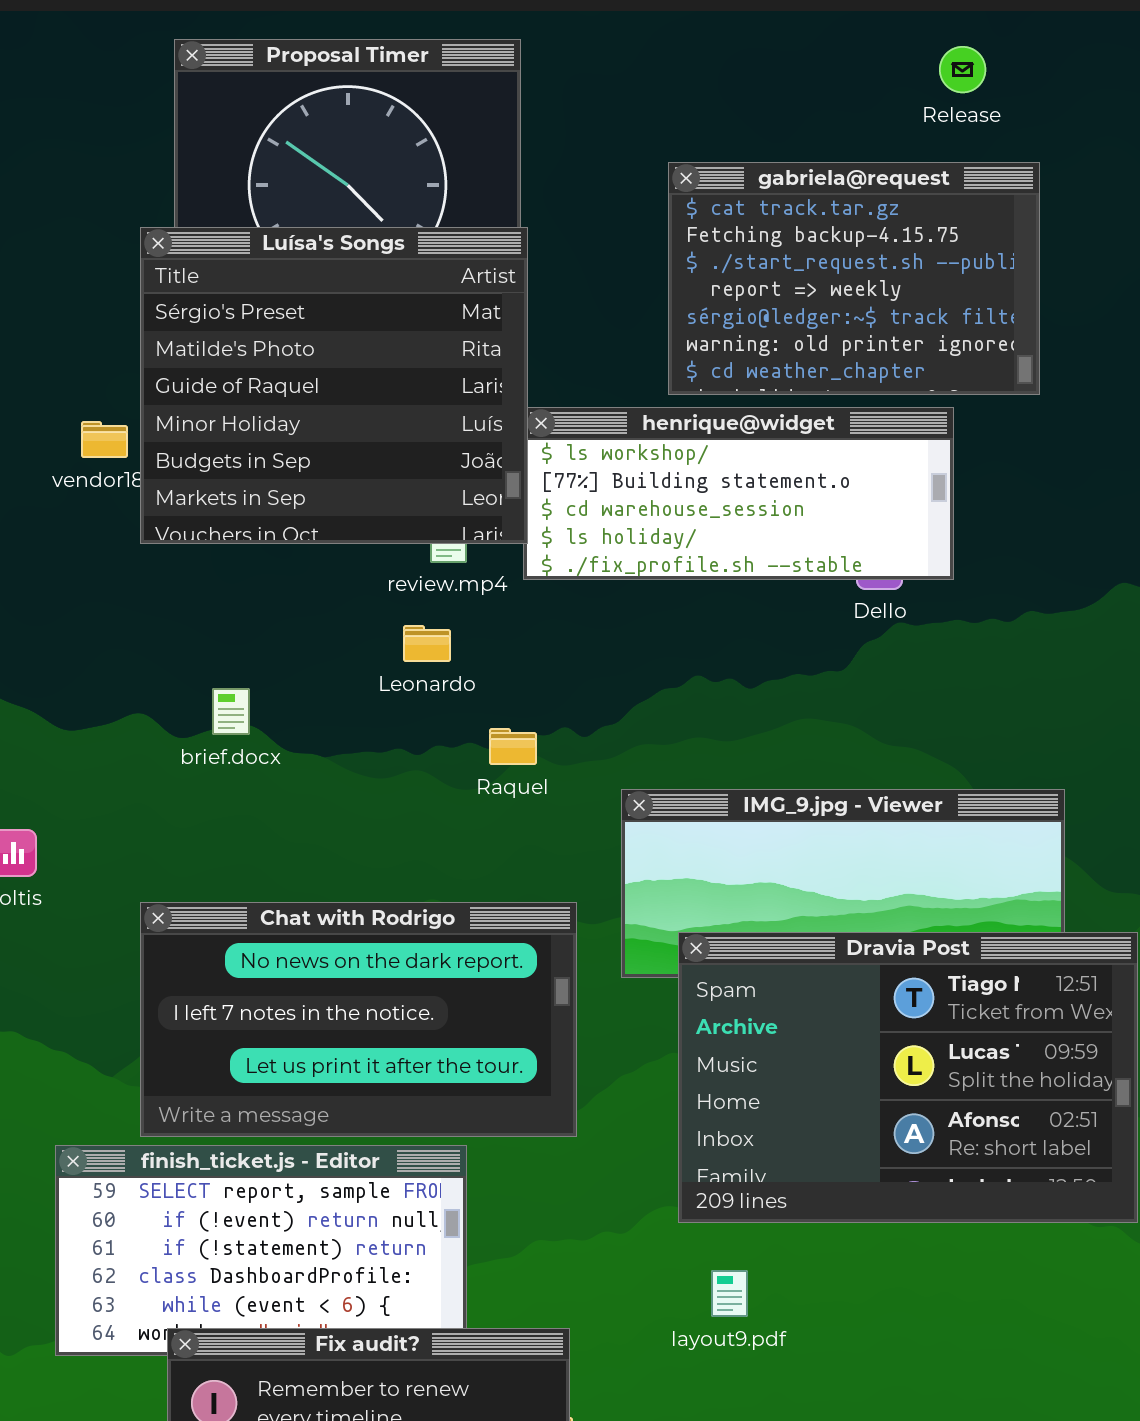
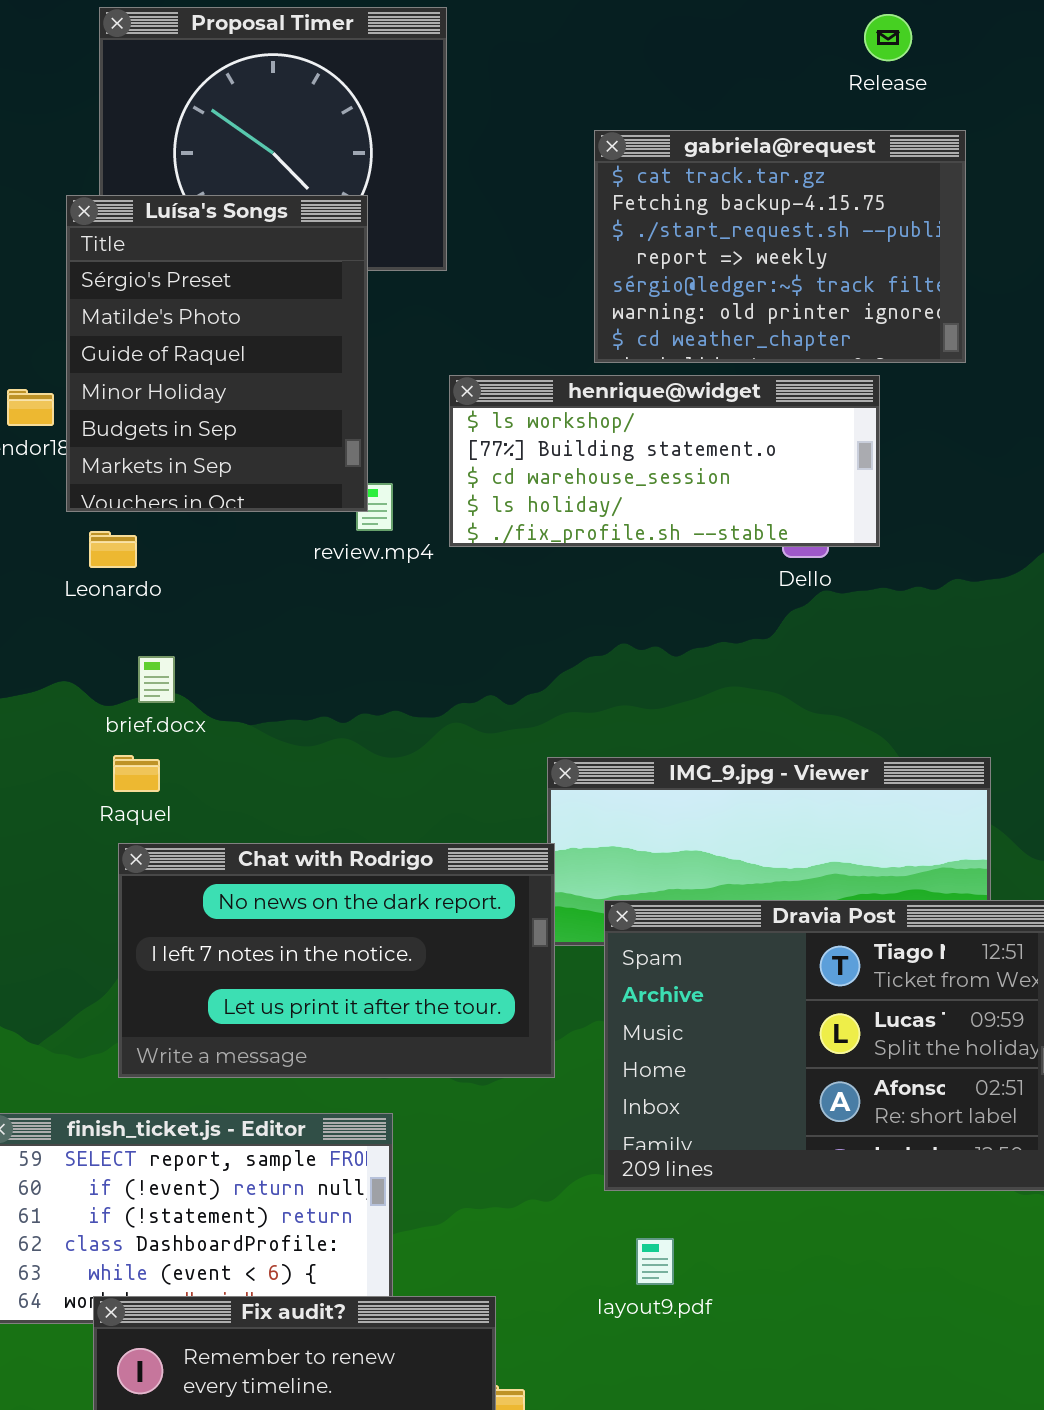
Luísa's Songs: [140,227,528,544] -> [66,195,368,512], resized
Leonardo: [403,625,451,662] -> [89,531,137,568], moved
Raquel: [489,728,537,765] -> [113,755,160,792], moved
Chat with Rodrigo: [140,902,577,1137] -> [118,843,555,1078], moved

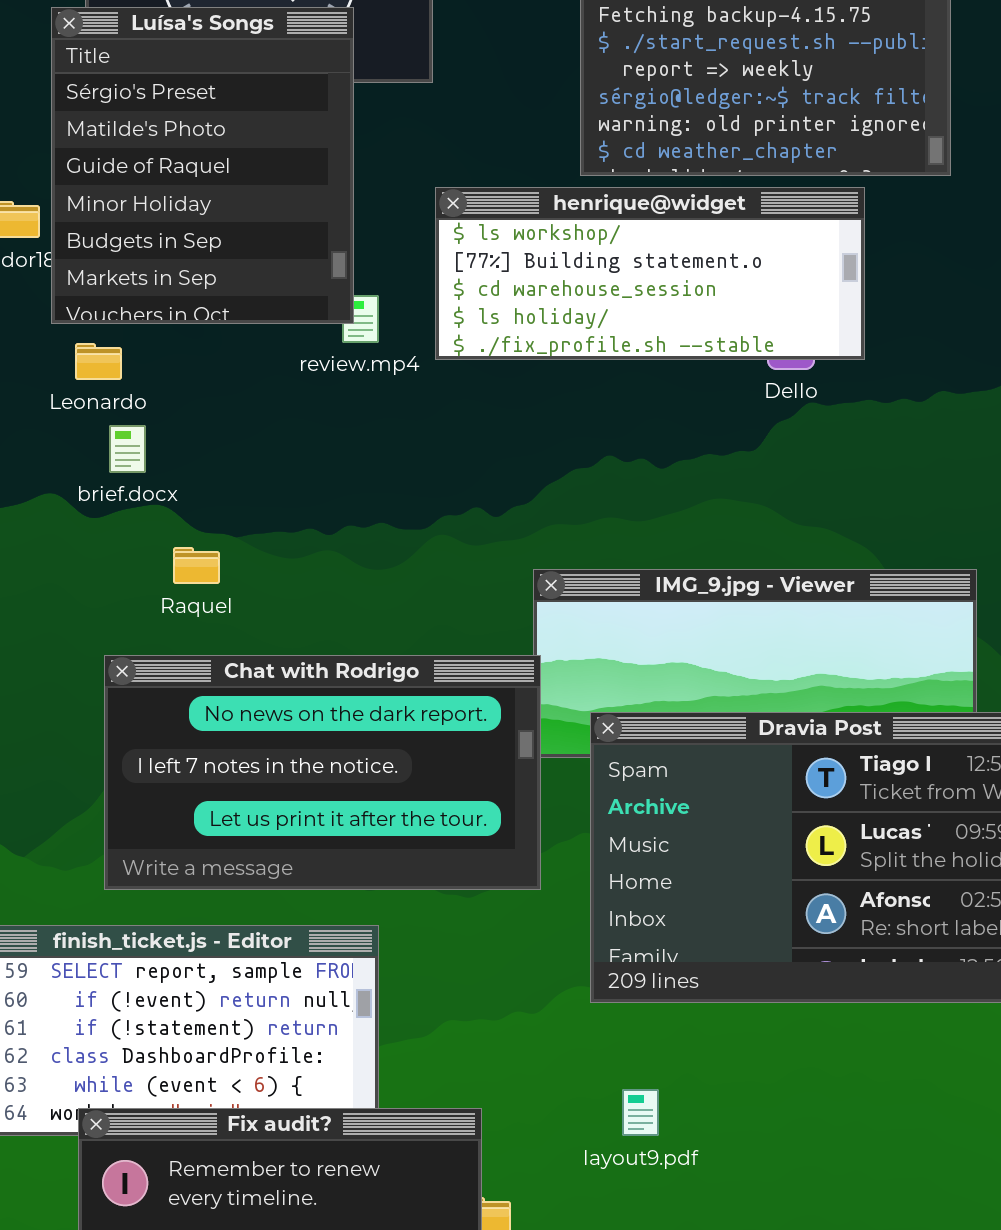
brief.docx: [138,656,175,703] -> [109,425,146,473], moved
Raquel: [113,755,160,792] -> [173,547,220,584], moved
layout9.pdf: [636,1238,674,1285] -> [622,1089,659,1136], moved

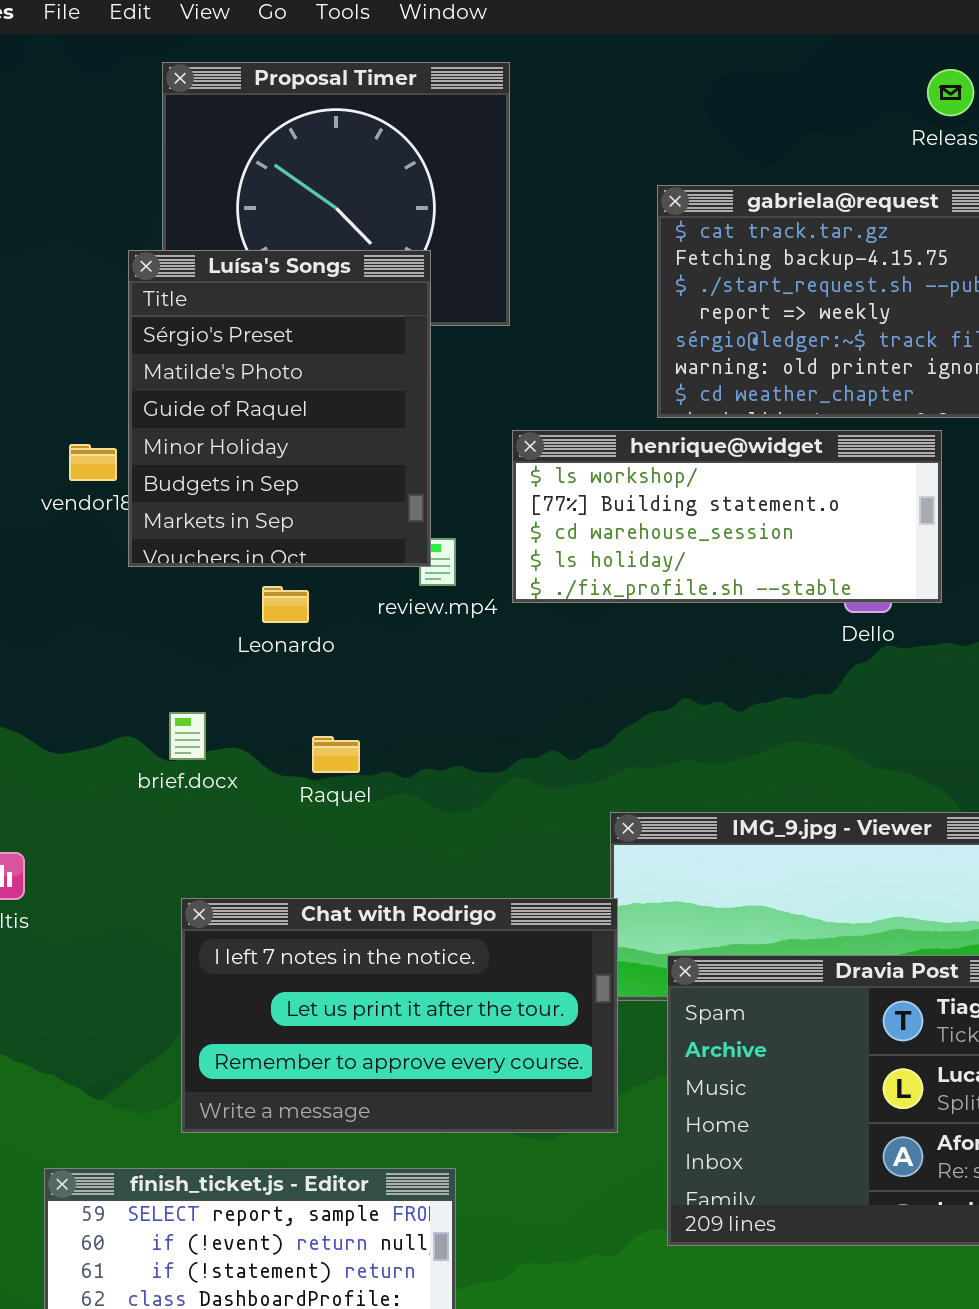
Leonardo: [75,343,122,380] -> [262,586,309,623], moved
brief.docx: [109,425,146,473] -> [169,712,206,760], moved
Raquel: [173,547,220,584] -> [312,736,360,773], moved
Chat with Rodrigo: [104,655,541,890] -> [181,898,618,1133], scrolled down 1 row

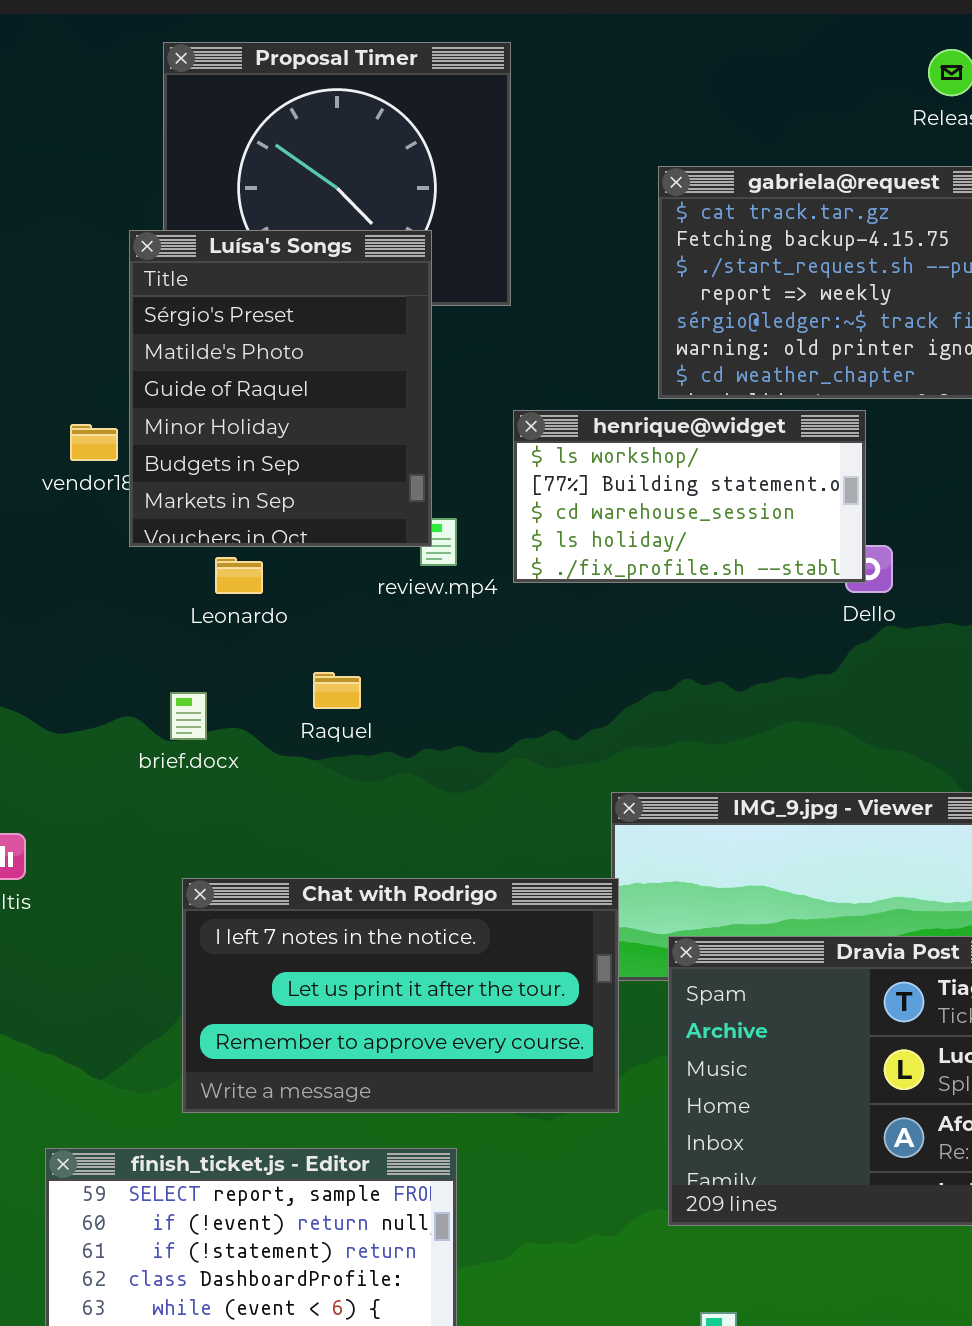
henrique@widget: [512,430,942,603] -> [513,410,866,583], resized
Leonardo: [262,586,309,623] -> [215,557,263,594], moved
Raquel: [312,736,360,773] -> [313,672,361,709], moved

